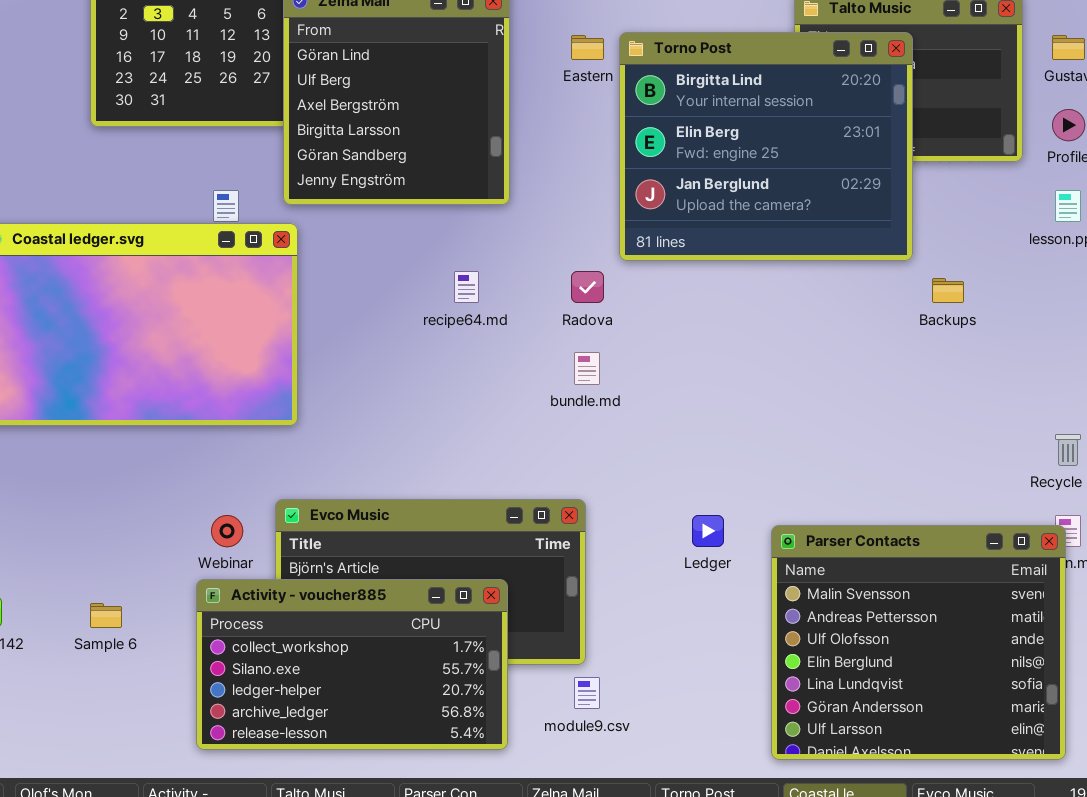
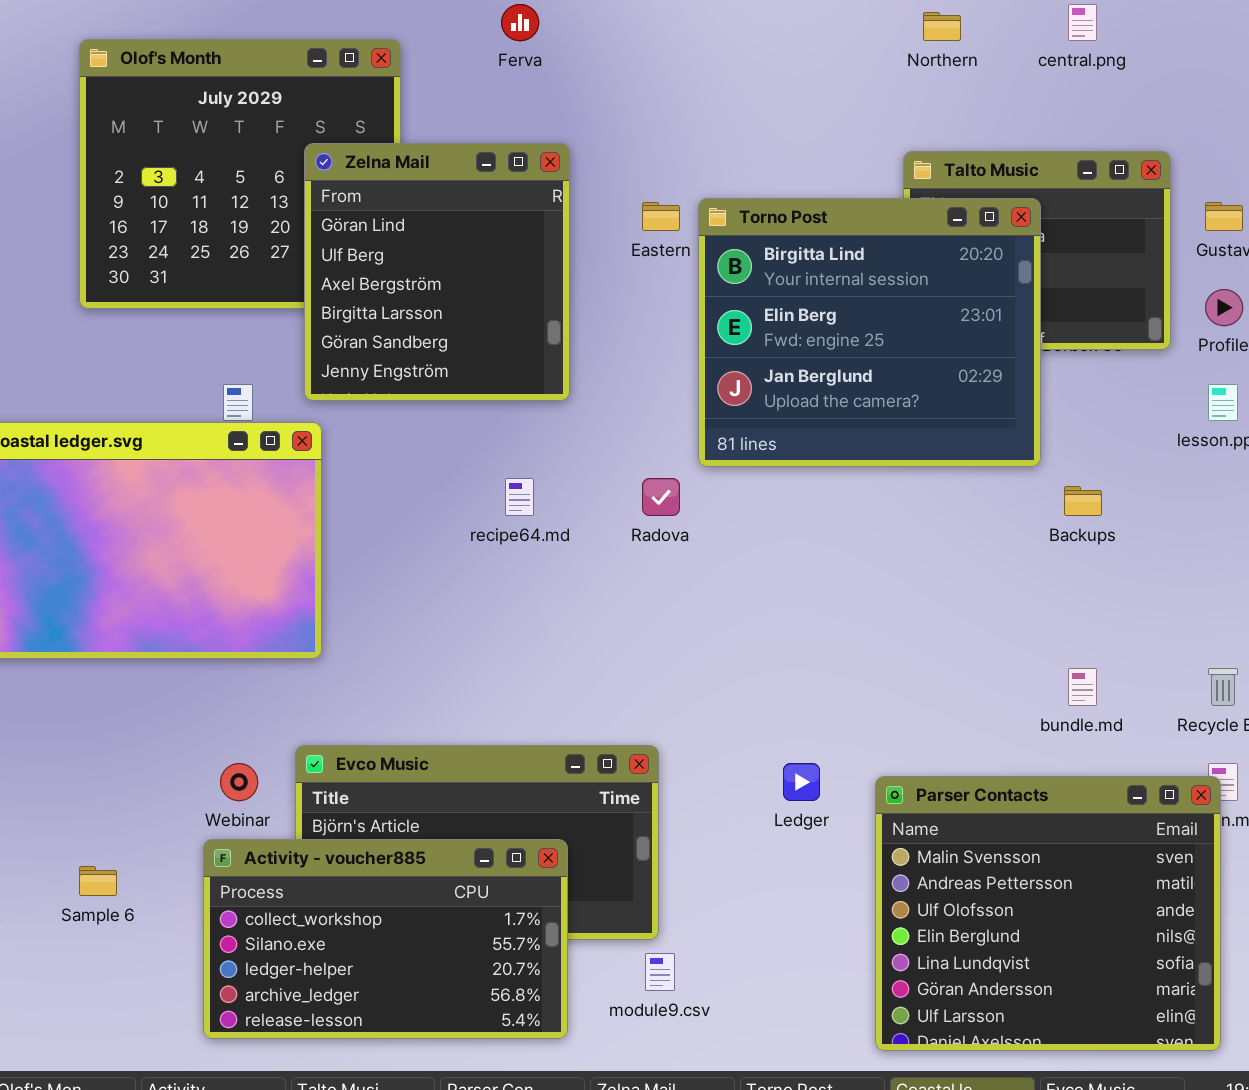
bundle.md: [574,352,600,385] -> [1068,668,1097,706], moved

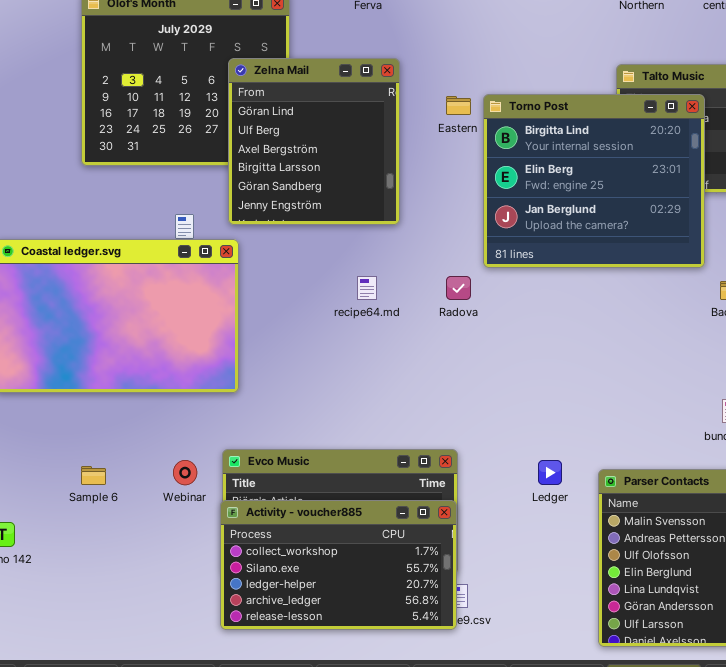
Activity - voucher885: [203,839,568,1039] -> [220,500,457,630], moved
Sample 6: [79,866,117,896] -> [81,466,106,485], moved

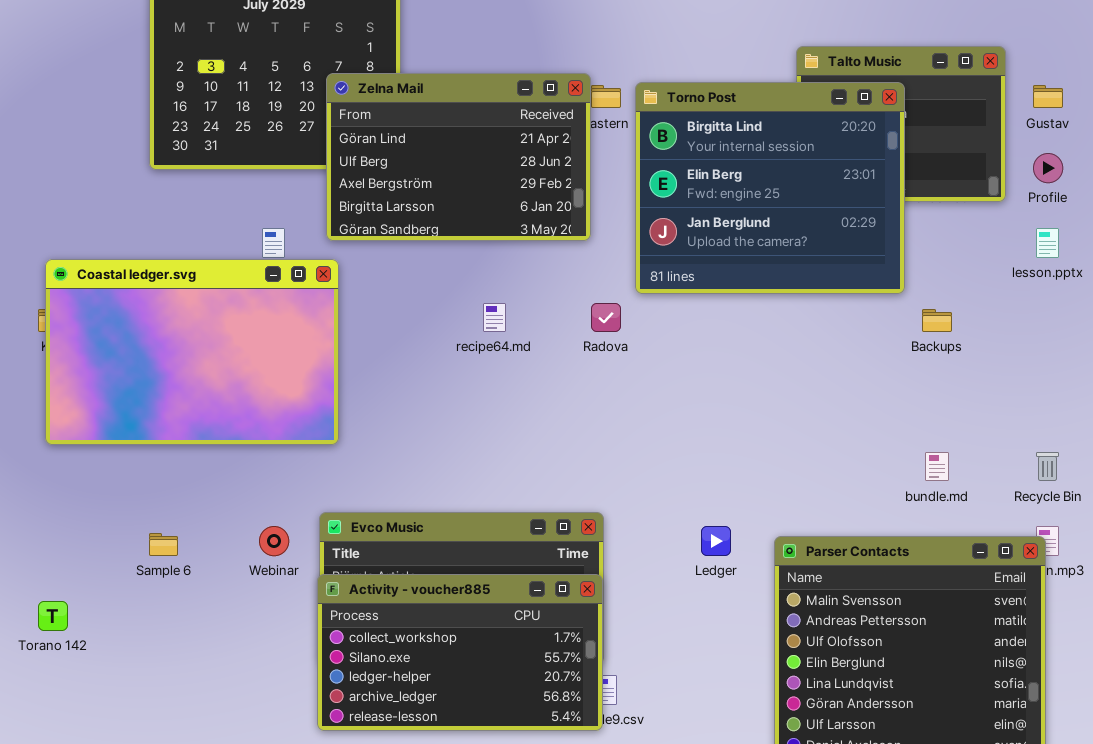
Zelna Mail: [228,58,400,225] -> [326,73,591,241], resized

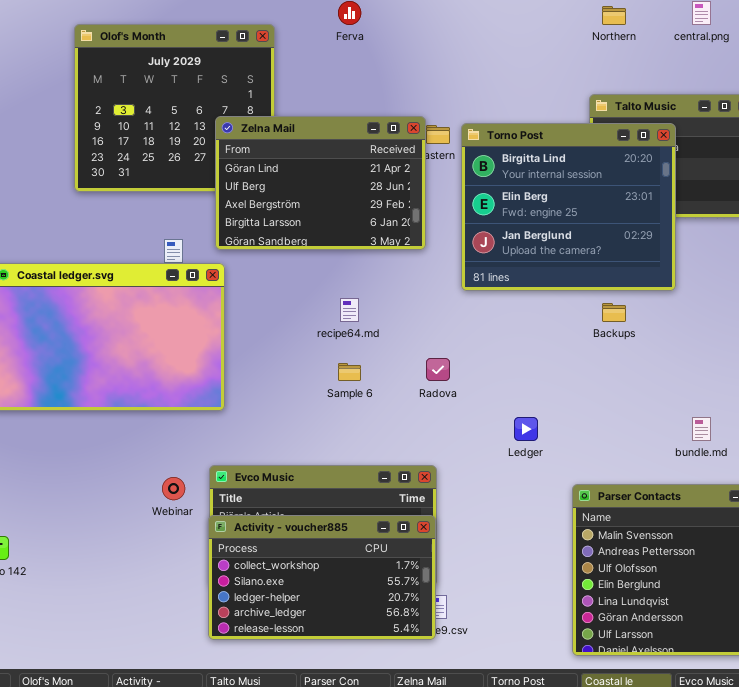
Radova: [591,303,621,332] -> [426,358,450,381], moved
Backups: [922,309,952,332] -> [602,303,626,322], moved
Ledger: [701,526,731,556] -> [514,417,538,441], moved
Sample 6: [149,533,178,556] -> [338,363,361,381], moved

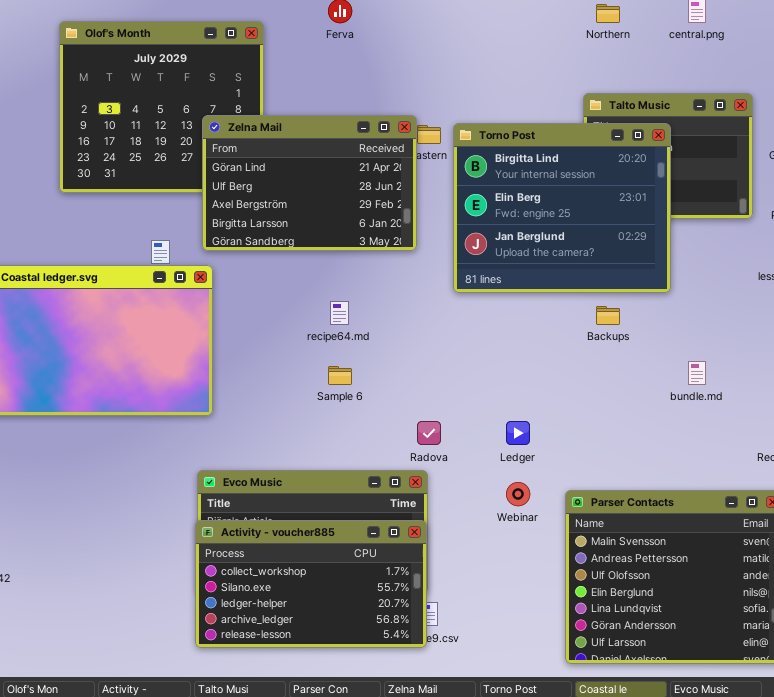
Radova: [426,358,450,381] -> [417,421,441,445], moved
bundle.md: [692,417,711,441] -> [688,361,706,385], moved
Webinar: [162,477,185,500] -> [506,482,530,506], moved

